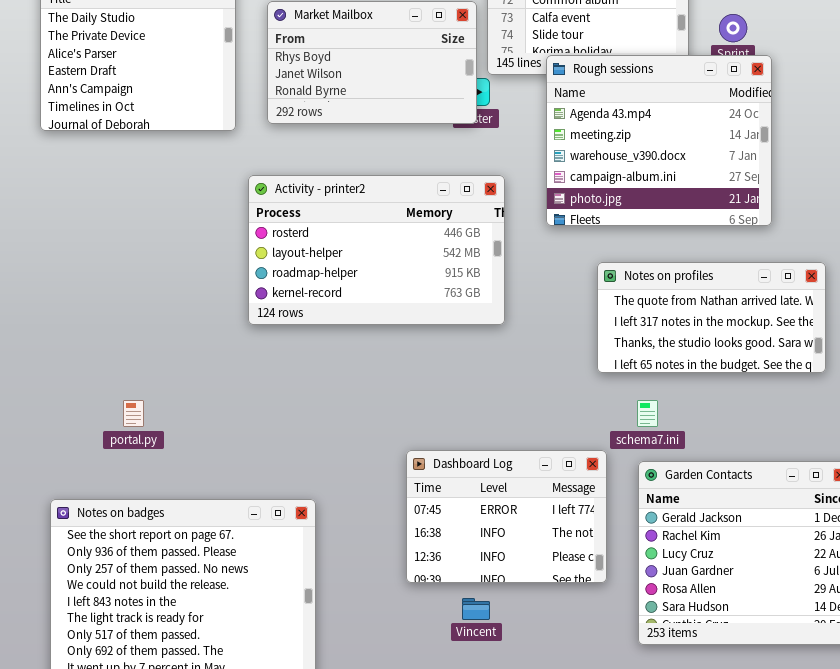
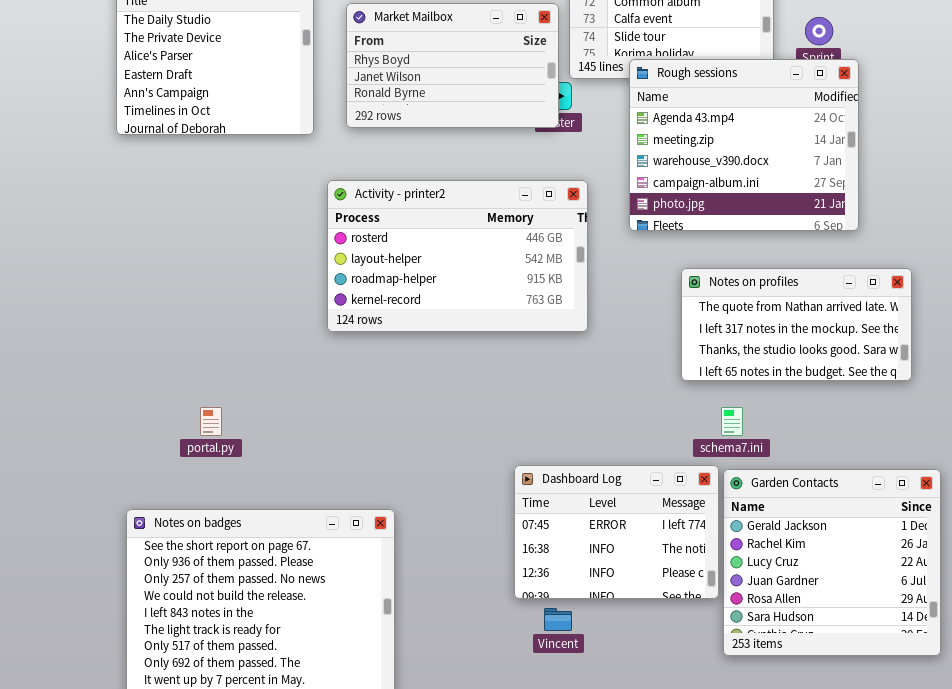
Dashboard Log: [406,450,607,583] -> [514,465,719,599], moved

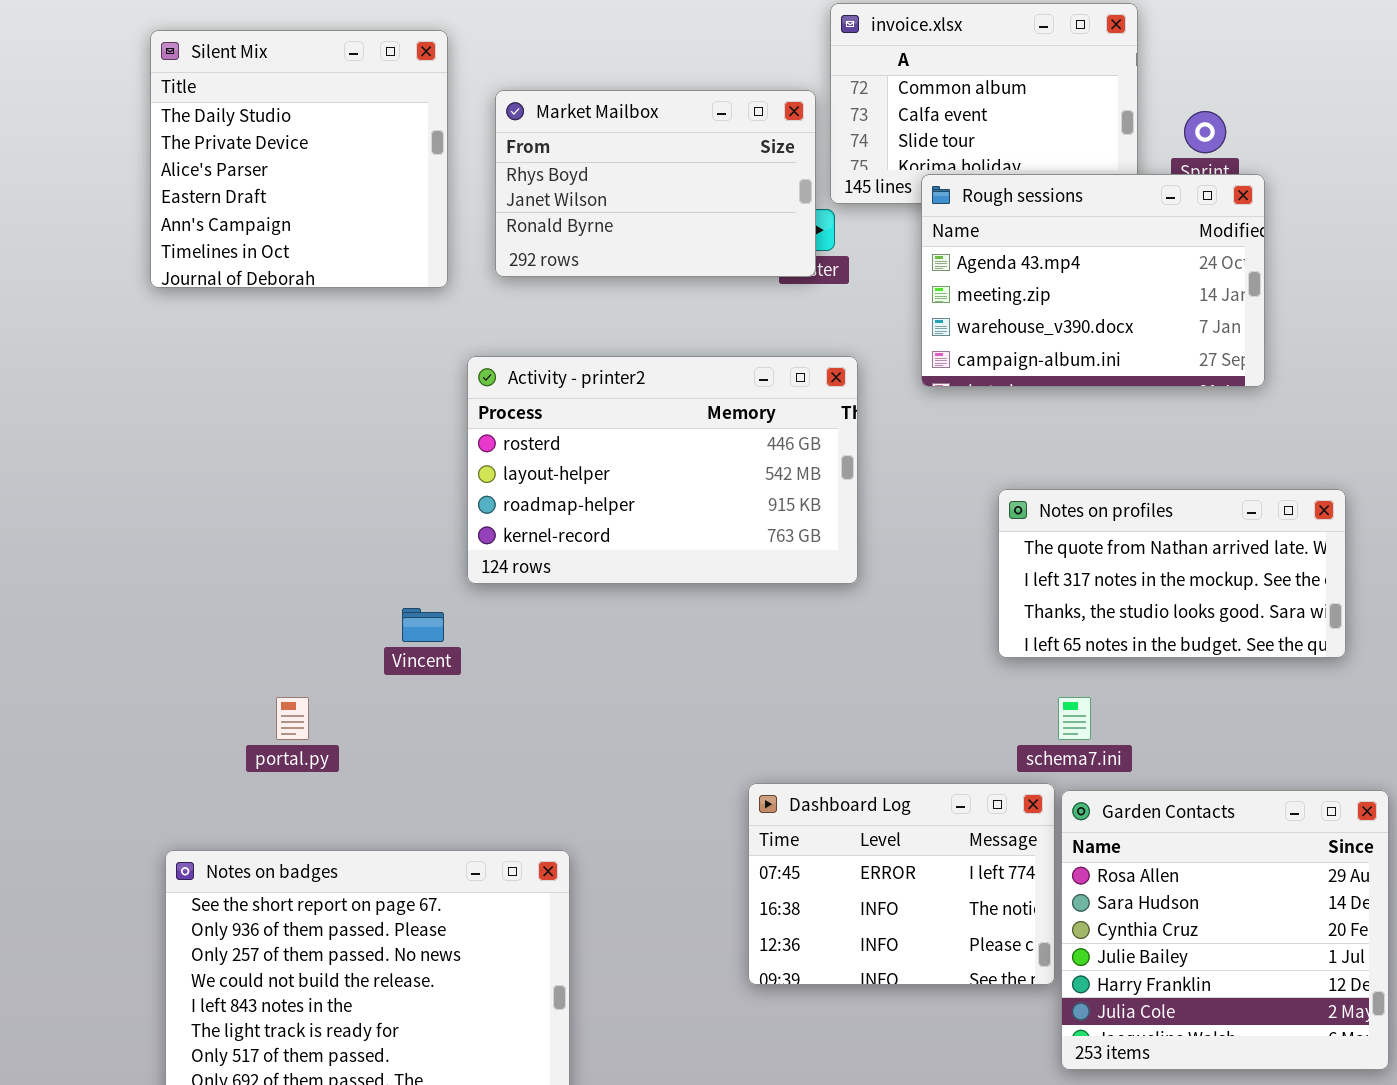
Rough sessions: [629,59,859,231] -> [921,174,1265,387], resized
Garden Contacts: [723,469,941,656] -> [1061,790,1389,1070], scrolled down 4 rows
Vincent: [544,608,572,631] -> [402,608,444,642], moved

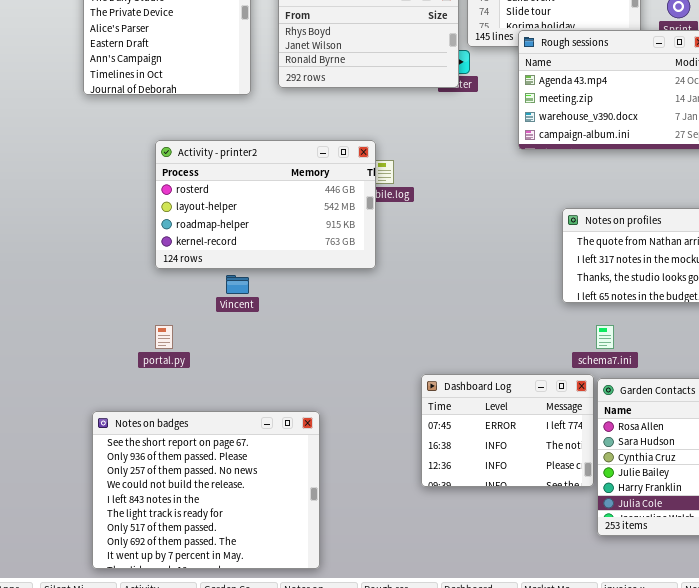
Activity - printer2: [467,356,858,584] -> [155,140,376,269], moved

